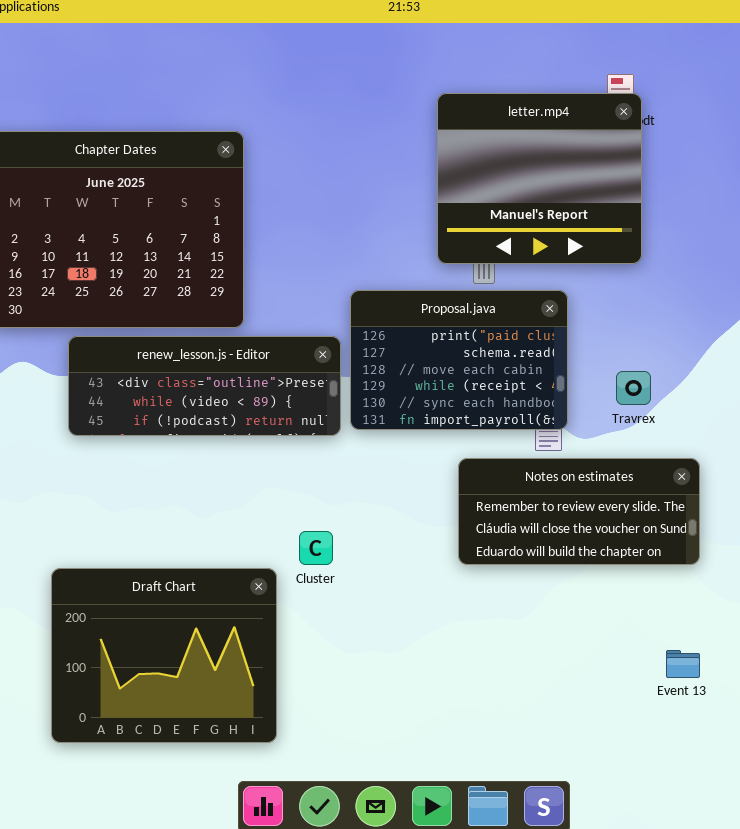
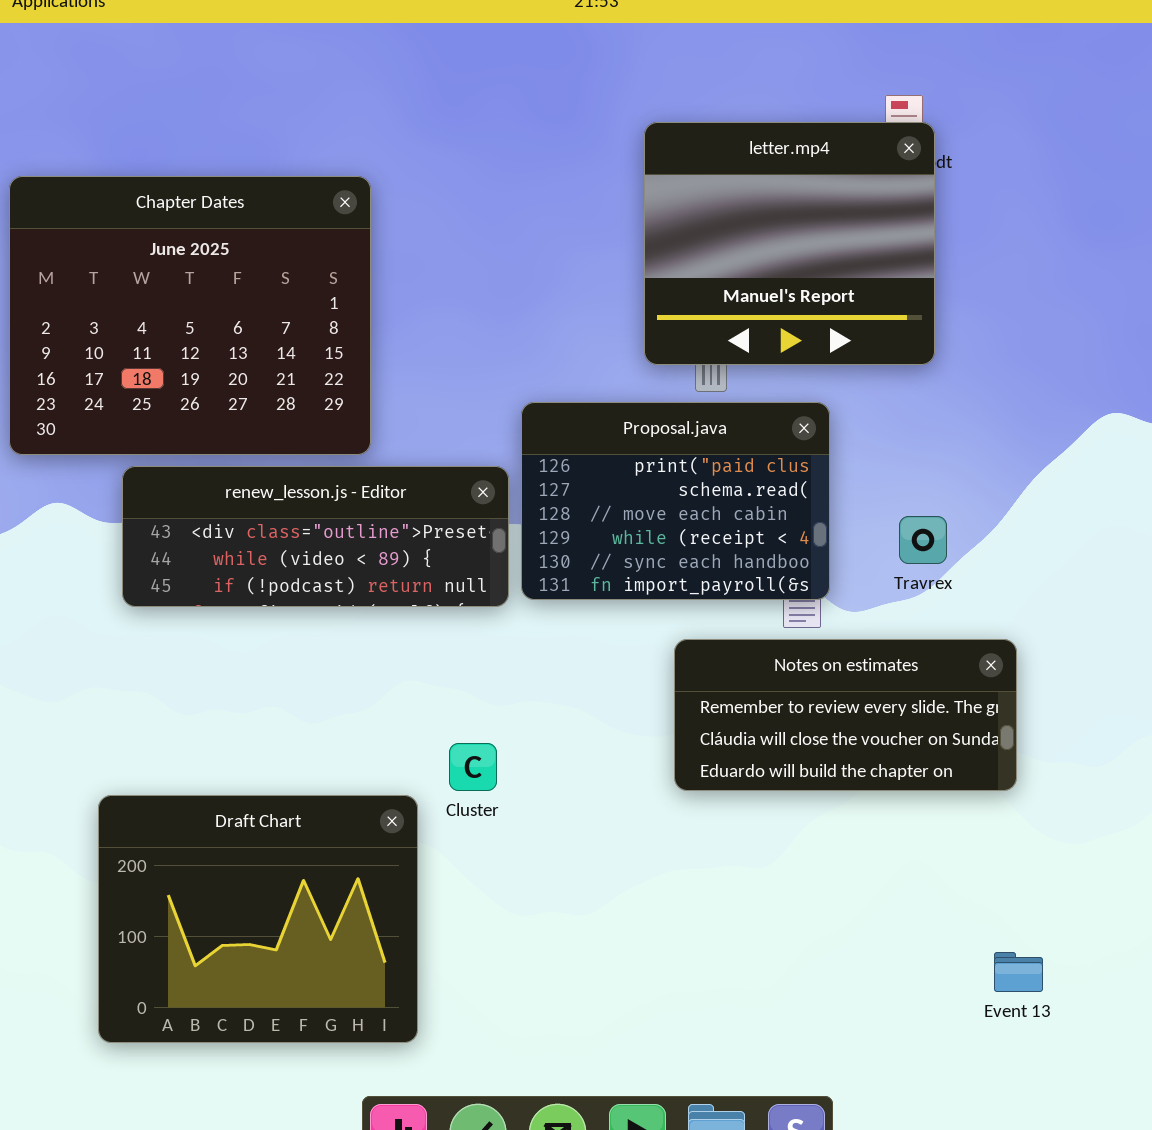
Event 13: [666,650,700,678] -> [994,952,1043,992], moved

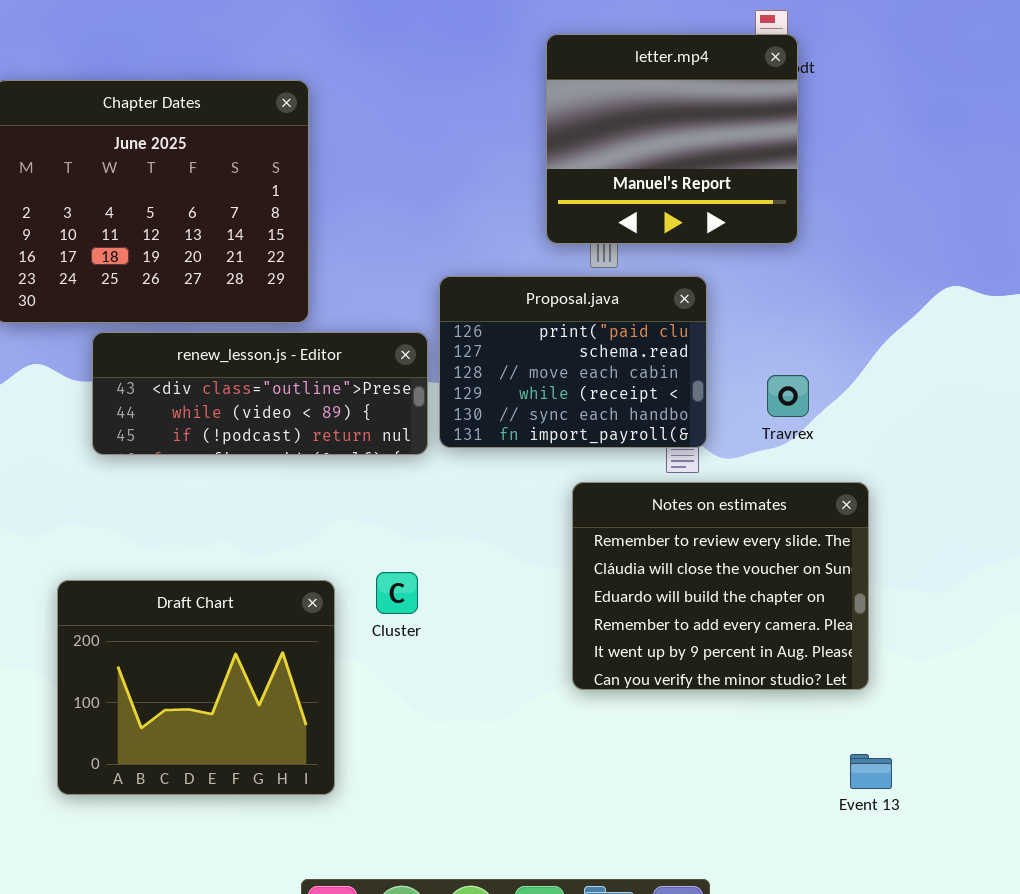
Notes on estimates: [674,639,1017,791] -> [572,482,869,690], resized
Draft Chart: [98,795,418,1043] -> [57,580,335,795], moved

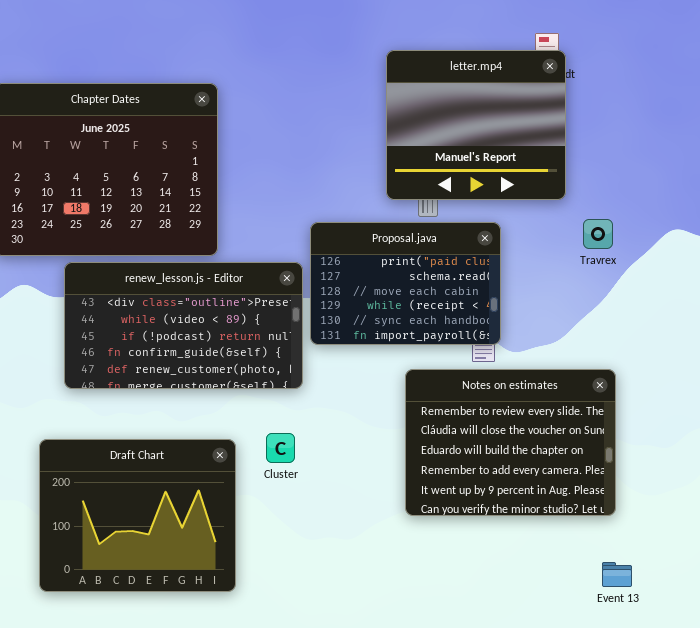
renew_lesson.js - Editor: [92,332,428,455] -> [64,262,303,389], resized
Travrex: [767,375,809,417] -> [583,219,613,249], moved

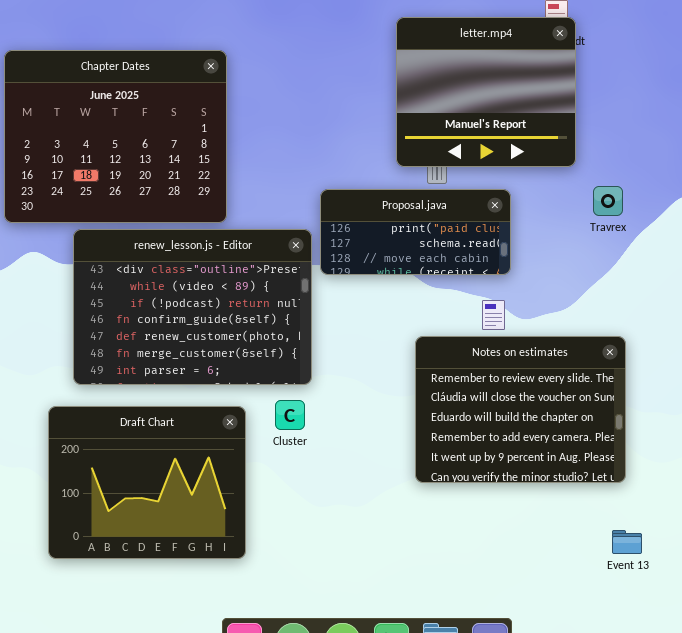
Proposal.java: [310,222,501,345] -> [320,189,511,275], resized
renew_lesson.js - Editor: [64,262,303,389] -> [73,229,312,385], resized

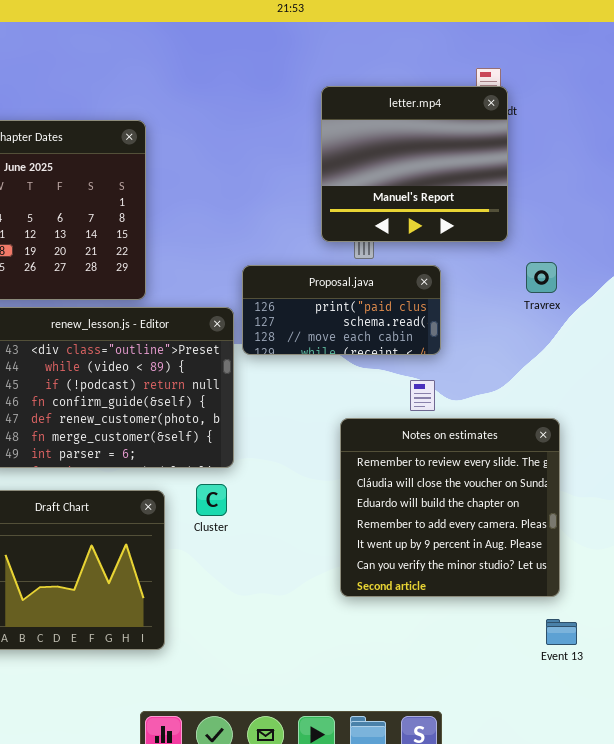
Notes on estimates: [415,336,626,483] -> [340,418,560,597], resized

